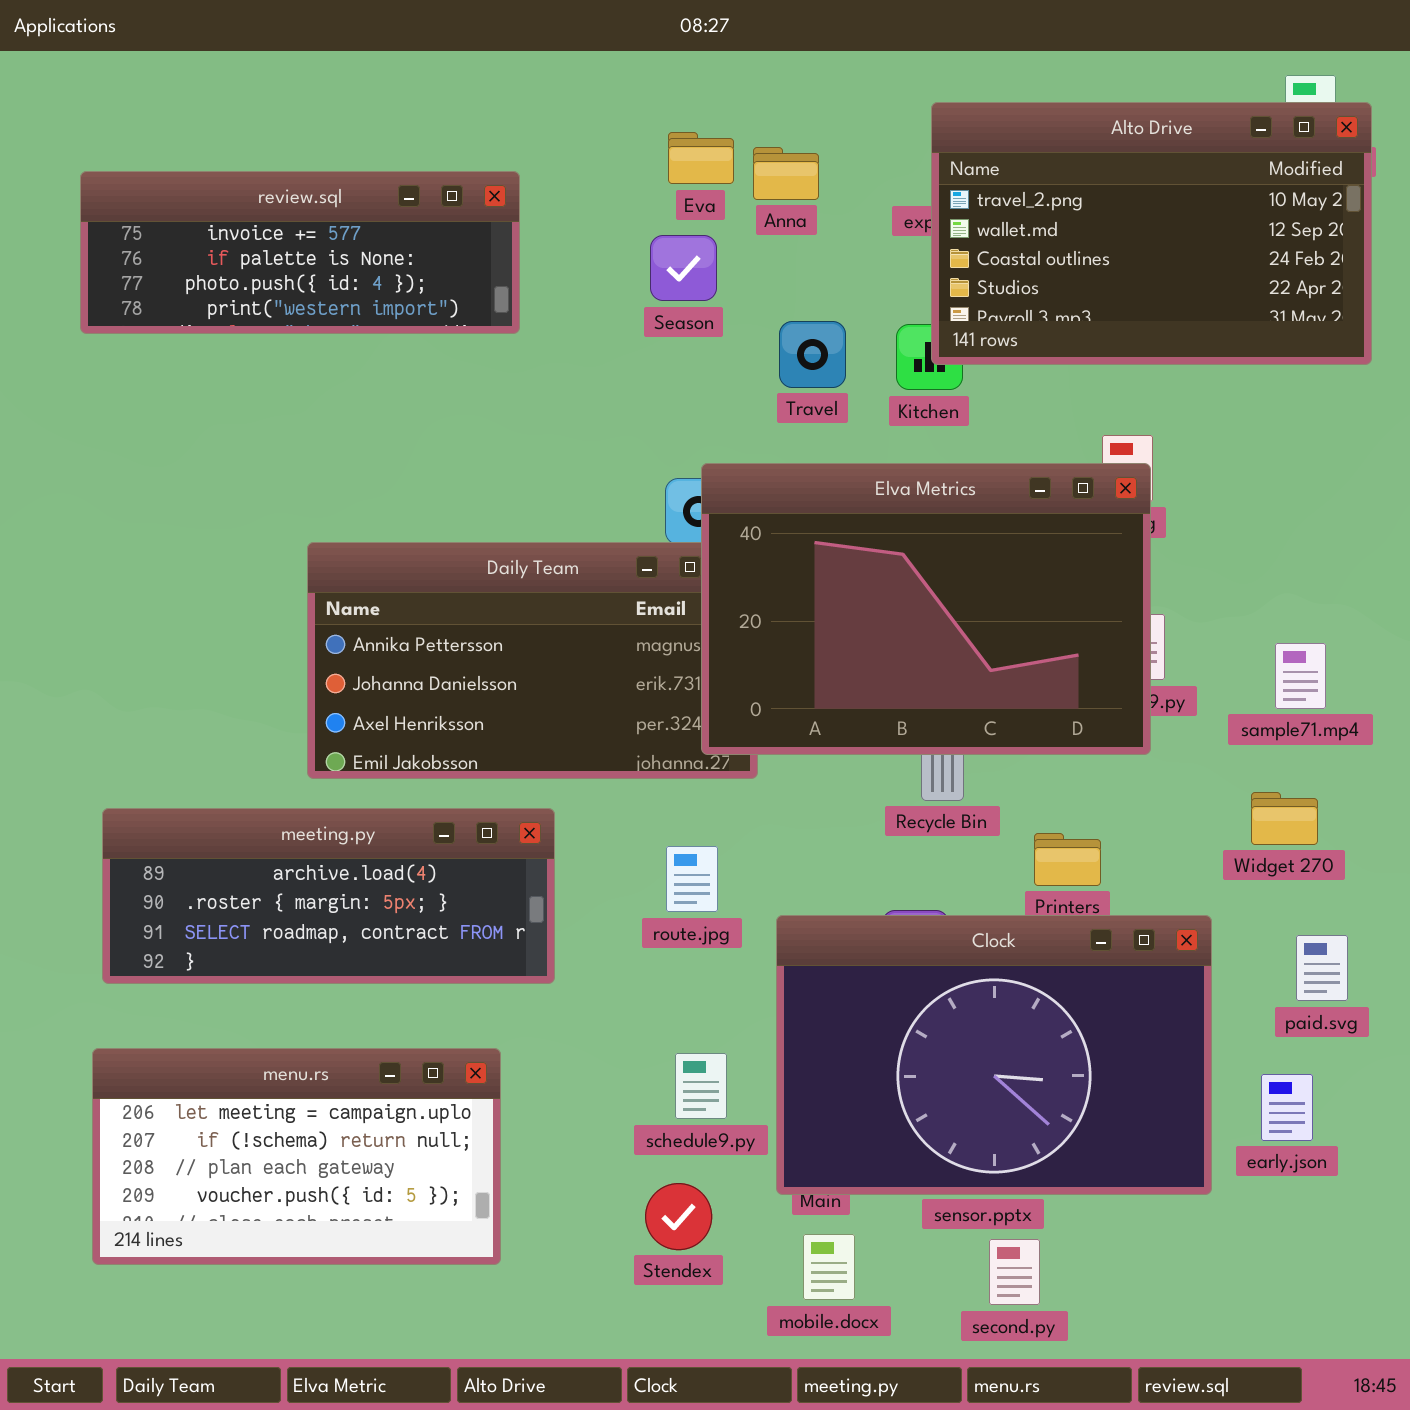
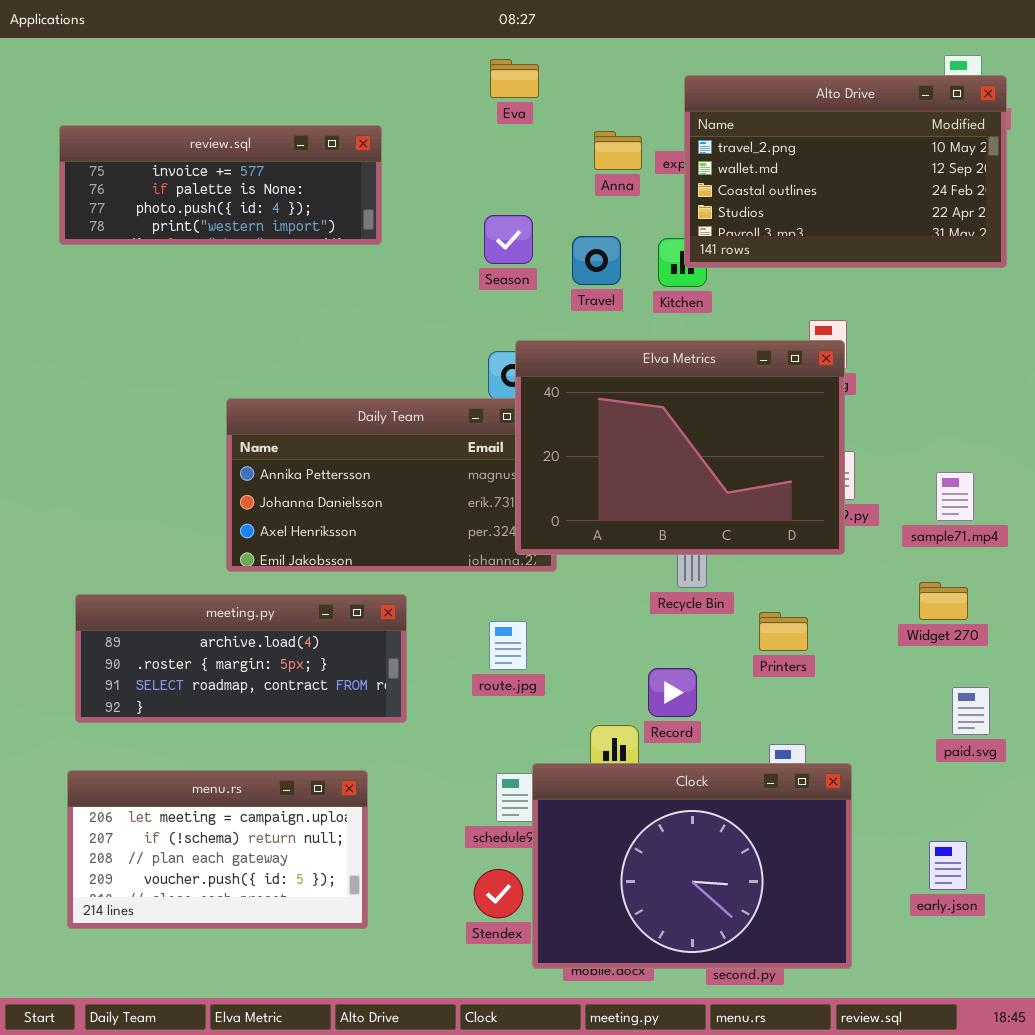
Eva: [668,132,734,184] -> [490,59,539,98], moved
Anna: [753,147,819,200] -> [594,131,642,170], moved
Season: [650,235,717,301] -> [484,215,533,264], moved
Clock: [776,915,1212,1195] -> [532,763,852,969], moved
early.json: [1261,1074,1313,1141] -> [929,841,967,890], moved

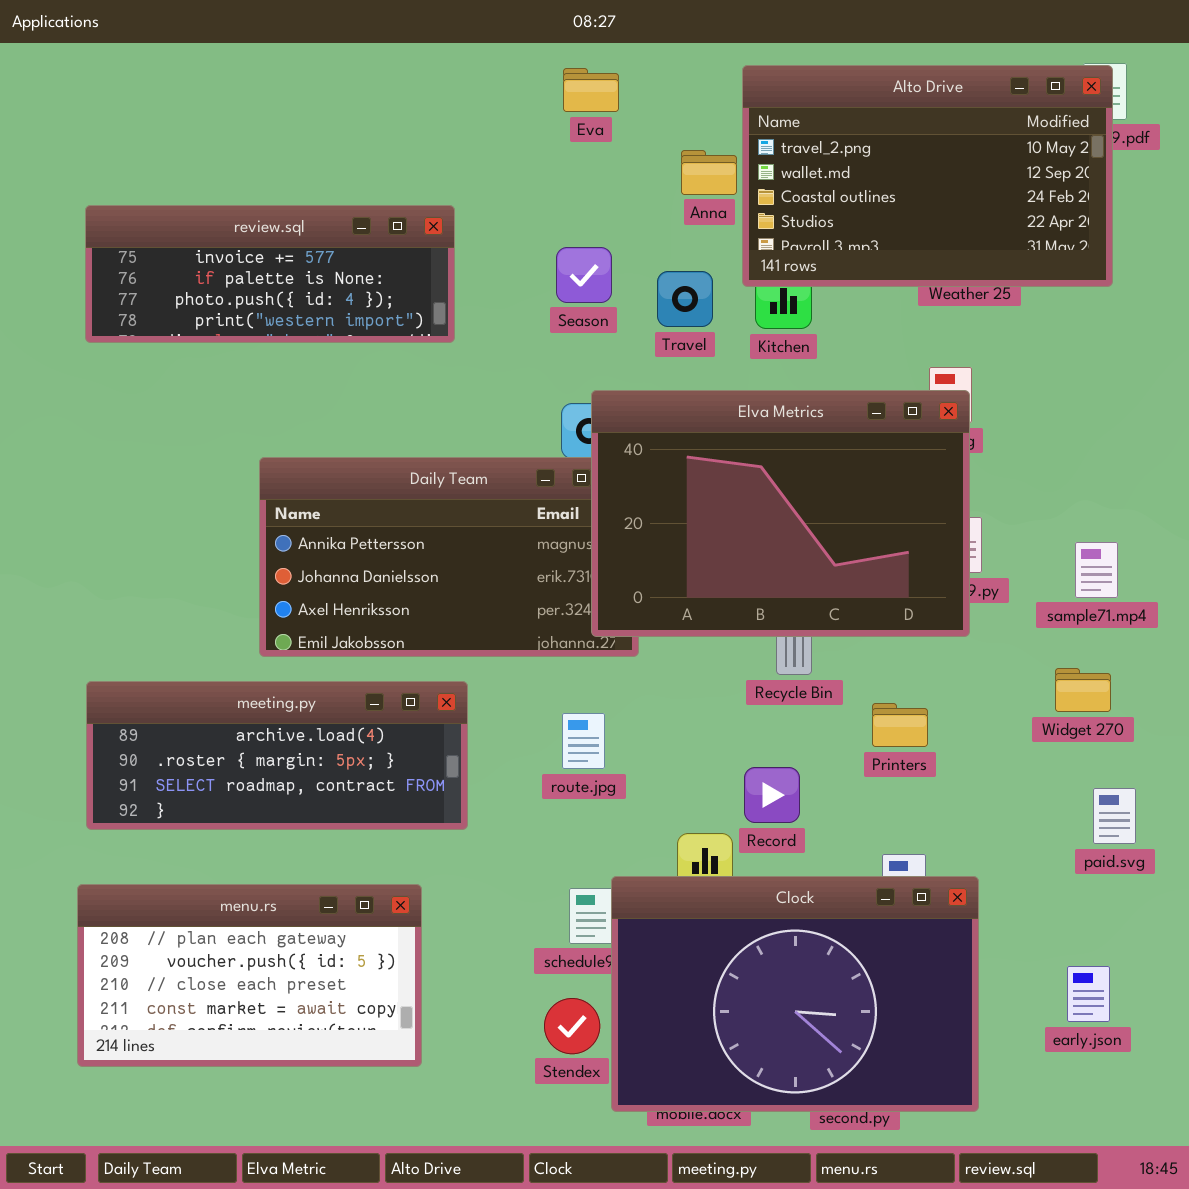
Alto Drive: [684,75,1007,268] -> [742,65,1113,287], moved
review.sql: [59,125,382,245] -> [85,205,455,343], moved
menu.rs: [67,770,368,929] -> [77,884,422,1067], scrolled down 2 rows

